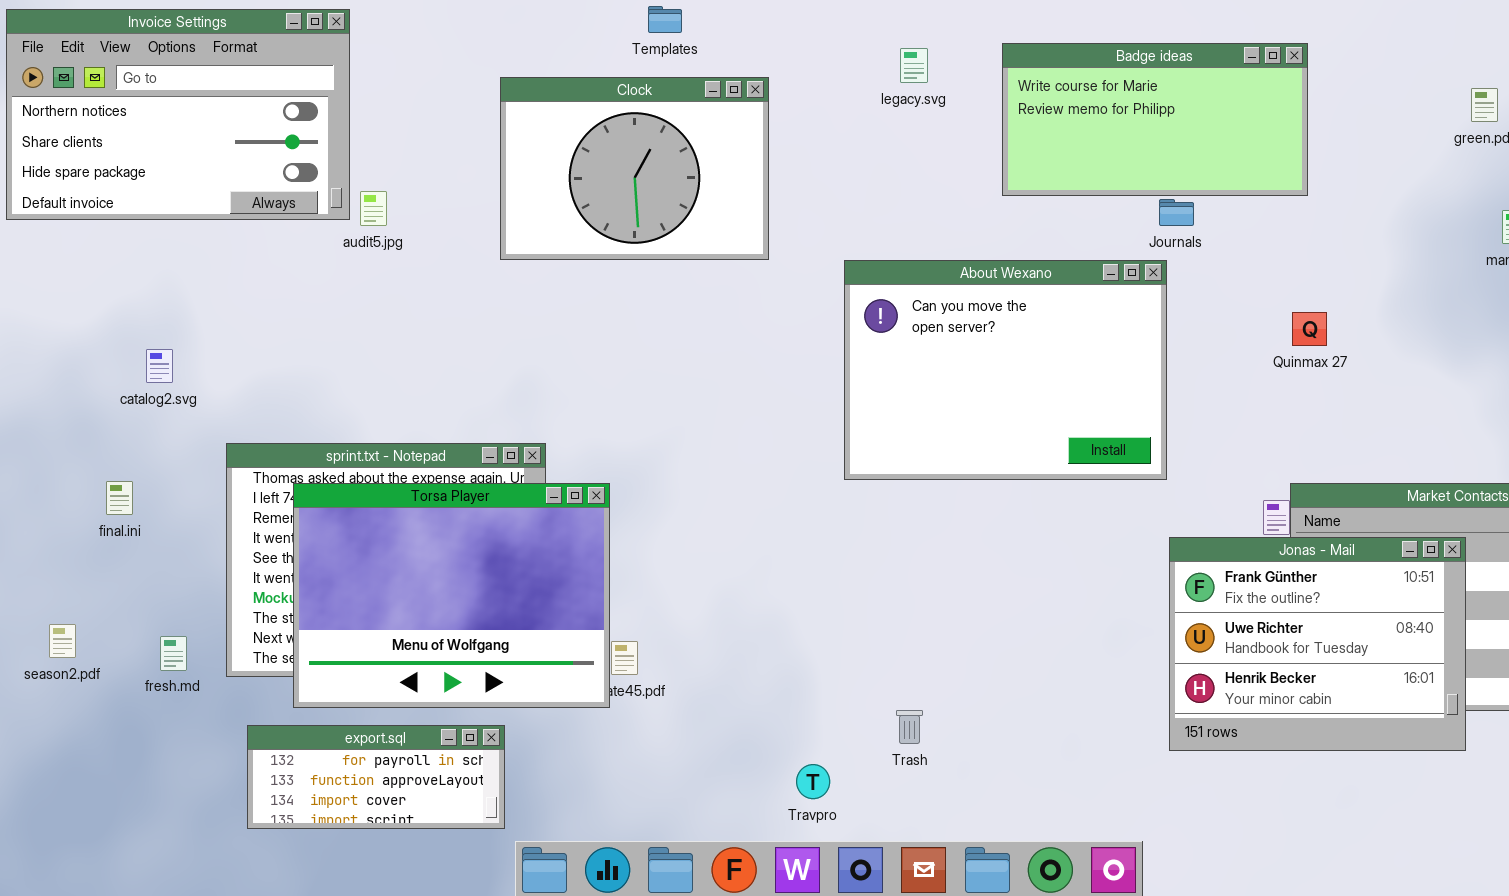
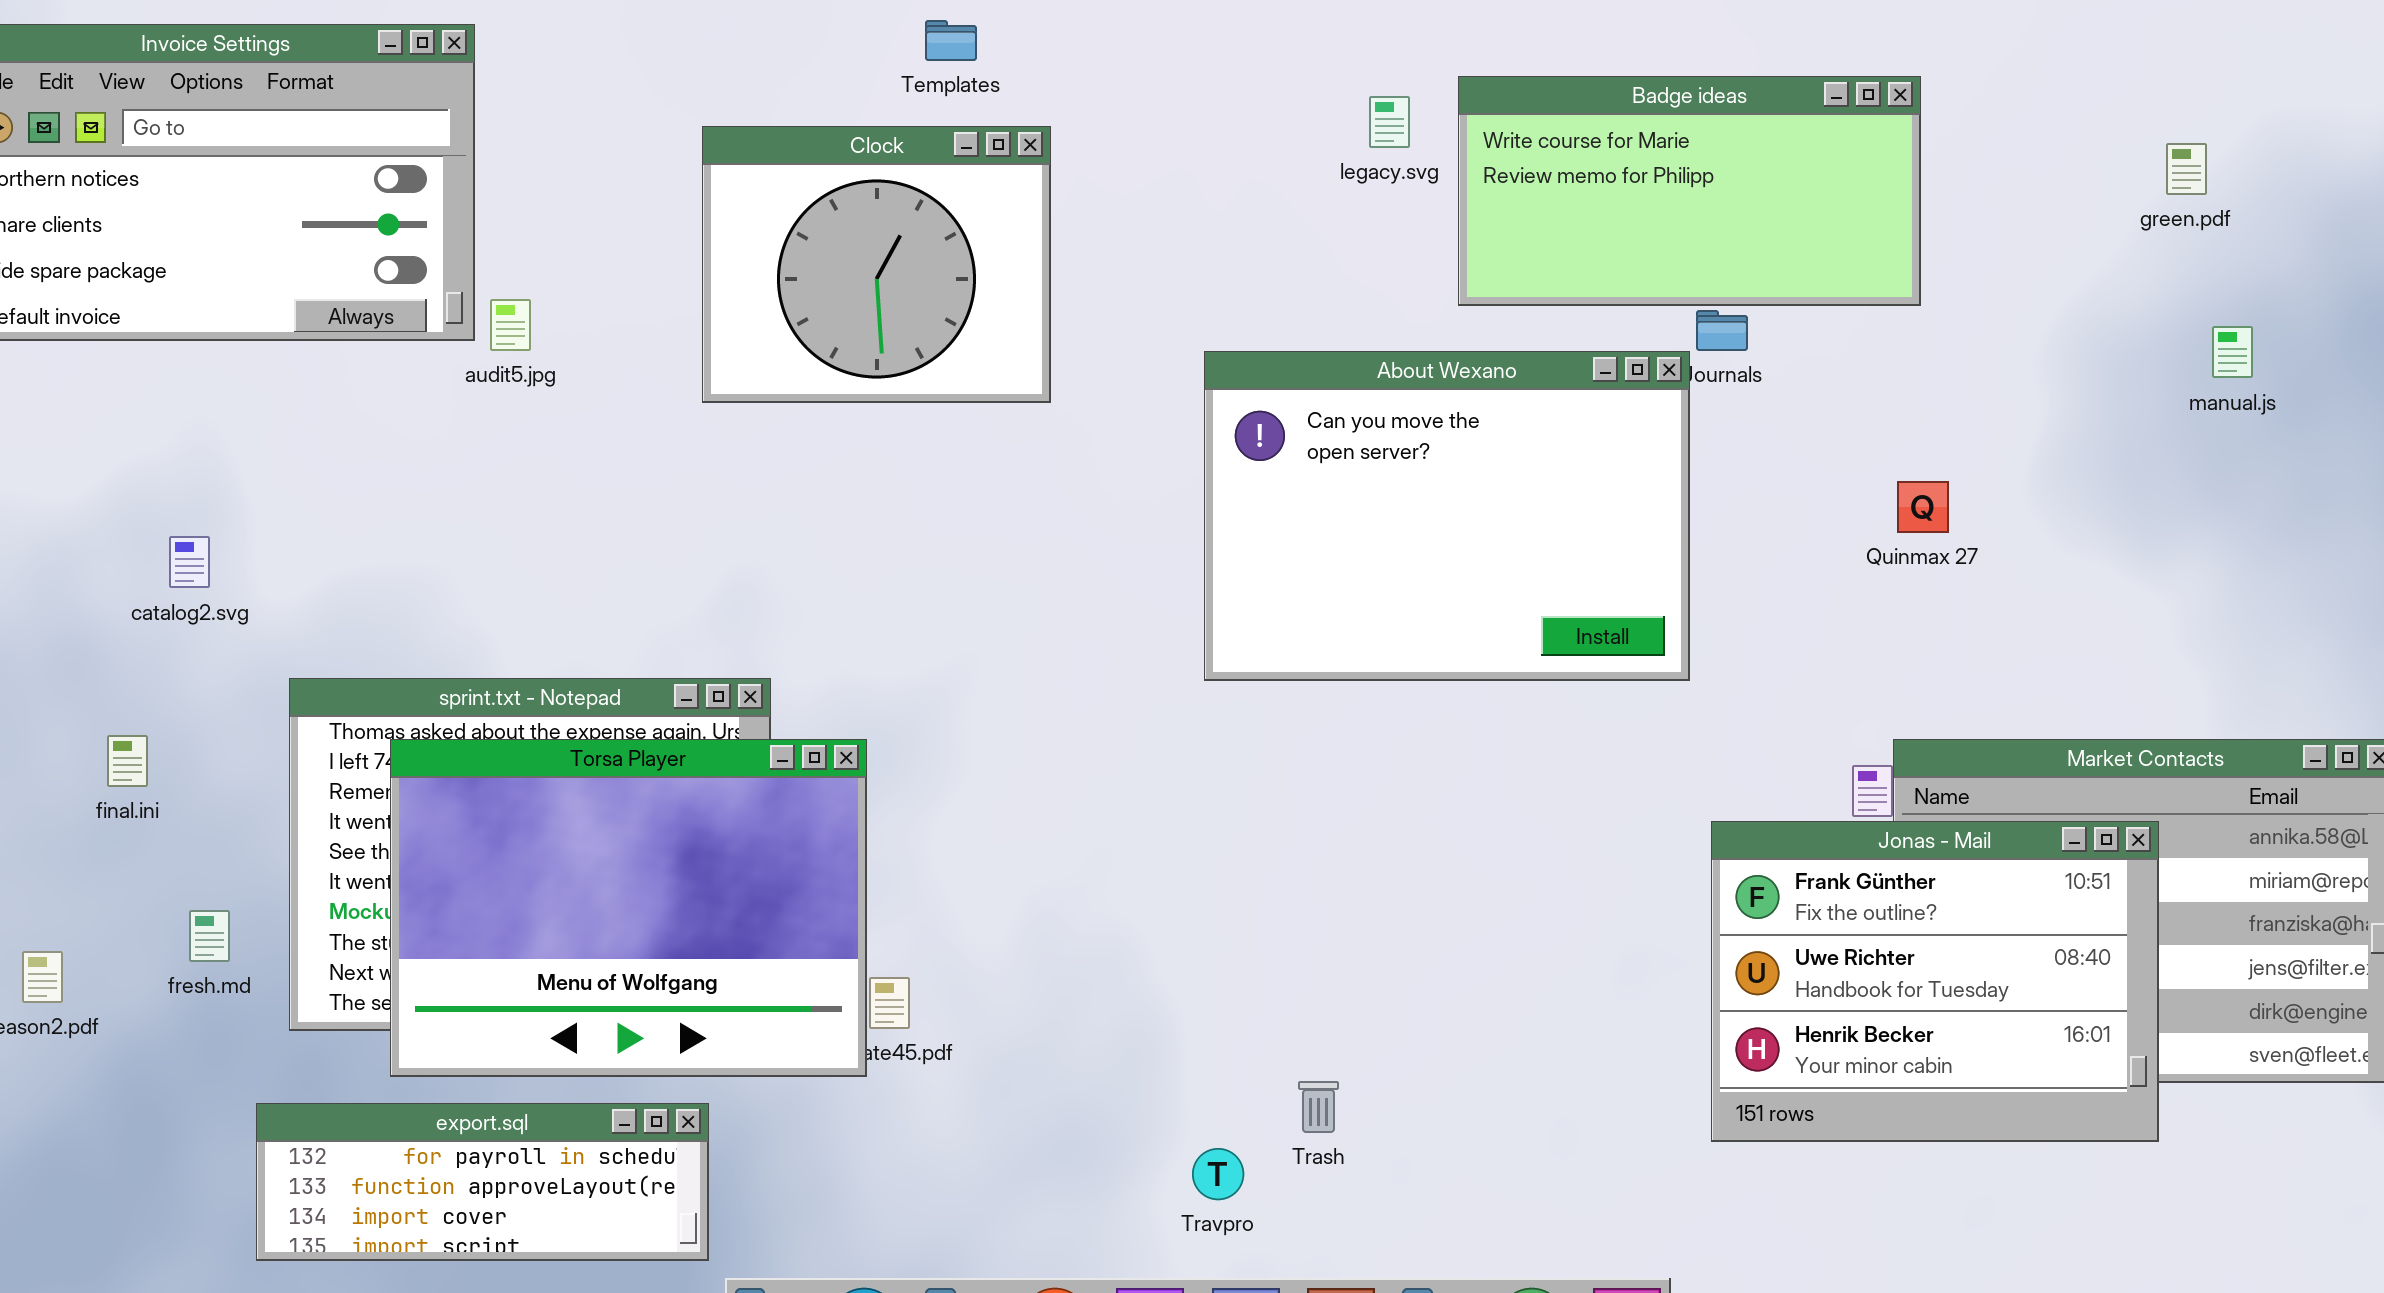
legacy.svg: [900,48,928,83] -> [1369,96,1410,148], moved
Clock: [500,77,769,260] -> [702,126,1051,403], resized
About Wexano: [844,260,1167,480] -> [1204,351,1690,681], moved
fresh.md: [160,636,187,671] -> [189,910,230,962], moved
export.sql: [247,725,505,829] -> [256,1103,709,1261], resized
Travpro: [796,764,830,799] -> [1192,1148,1244,1200], moved

